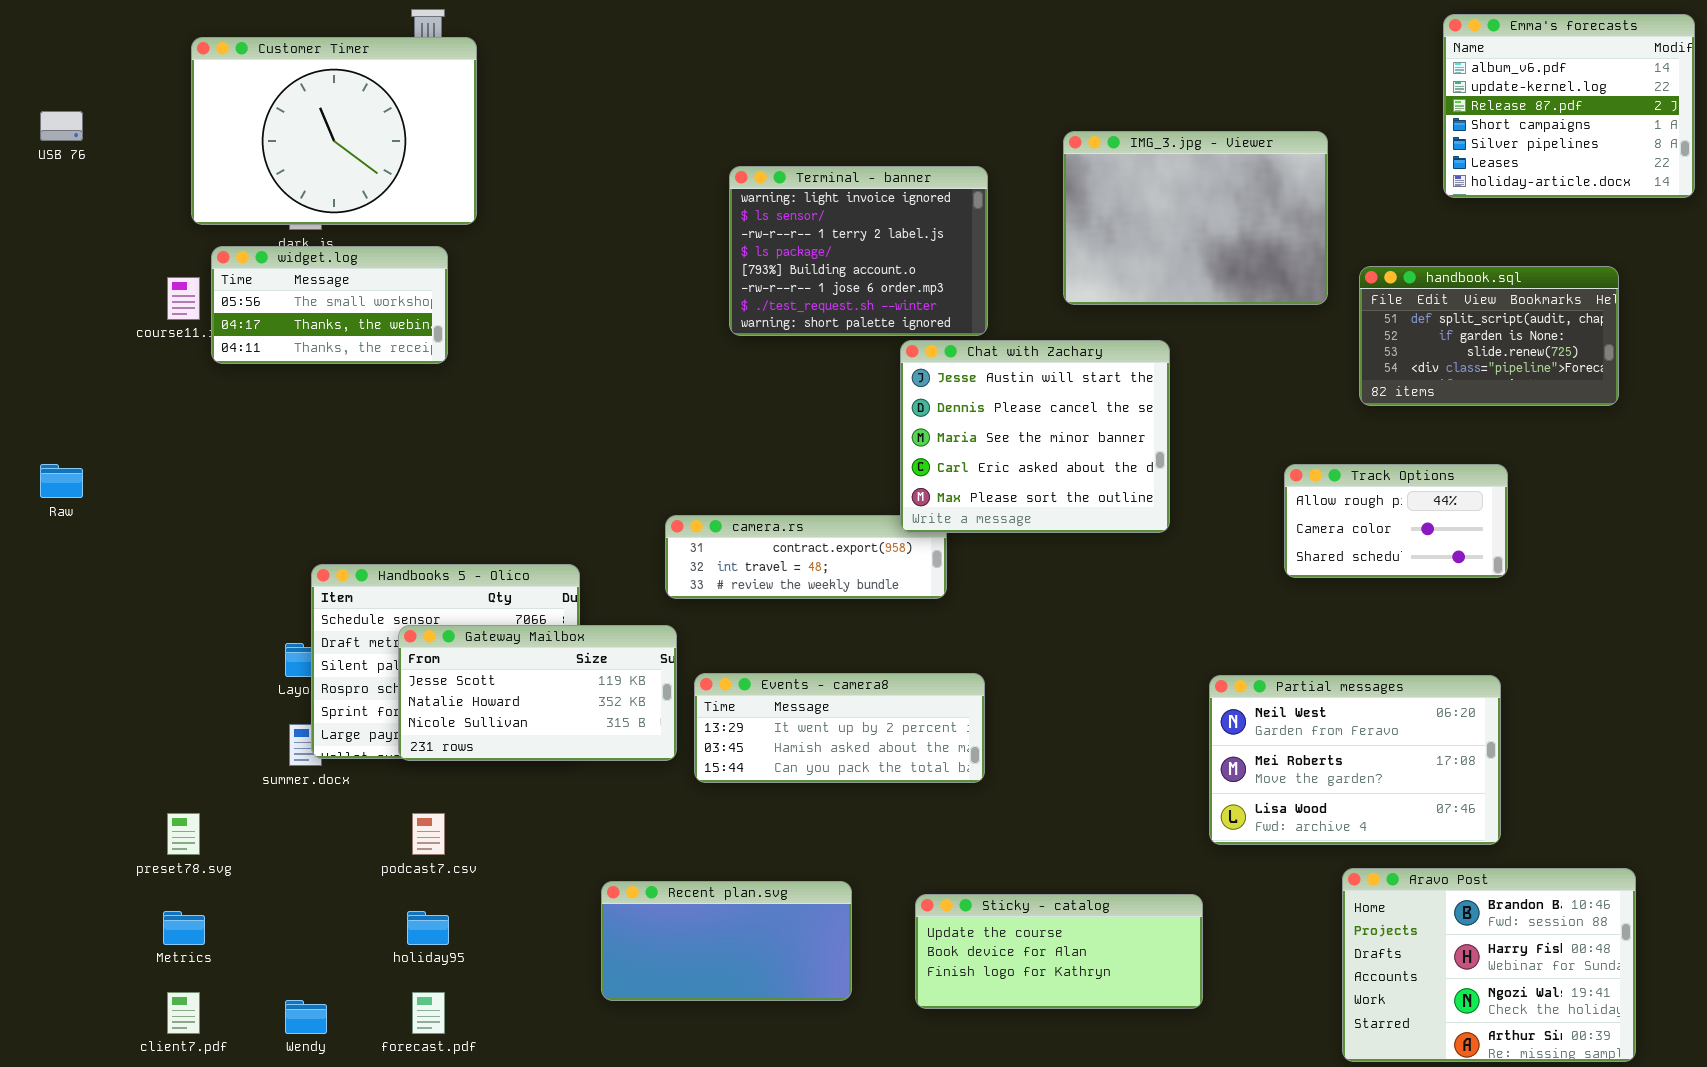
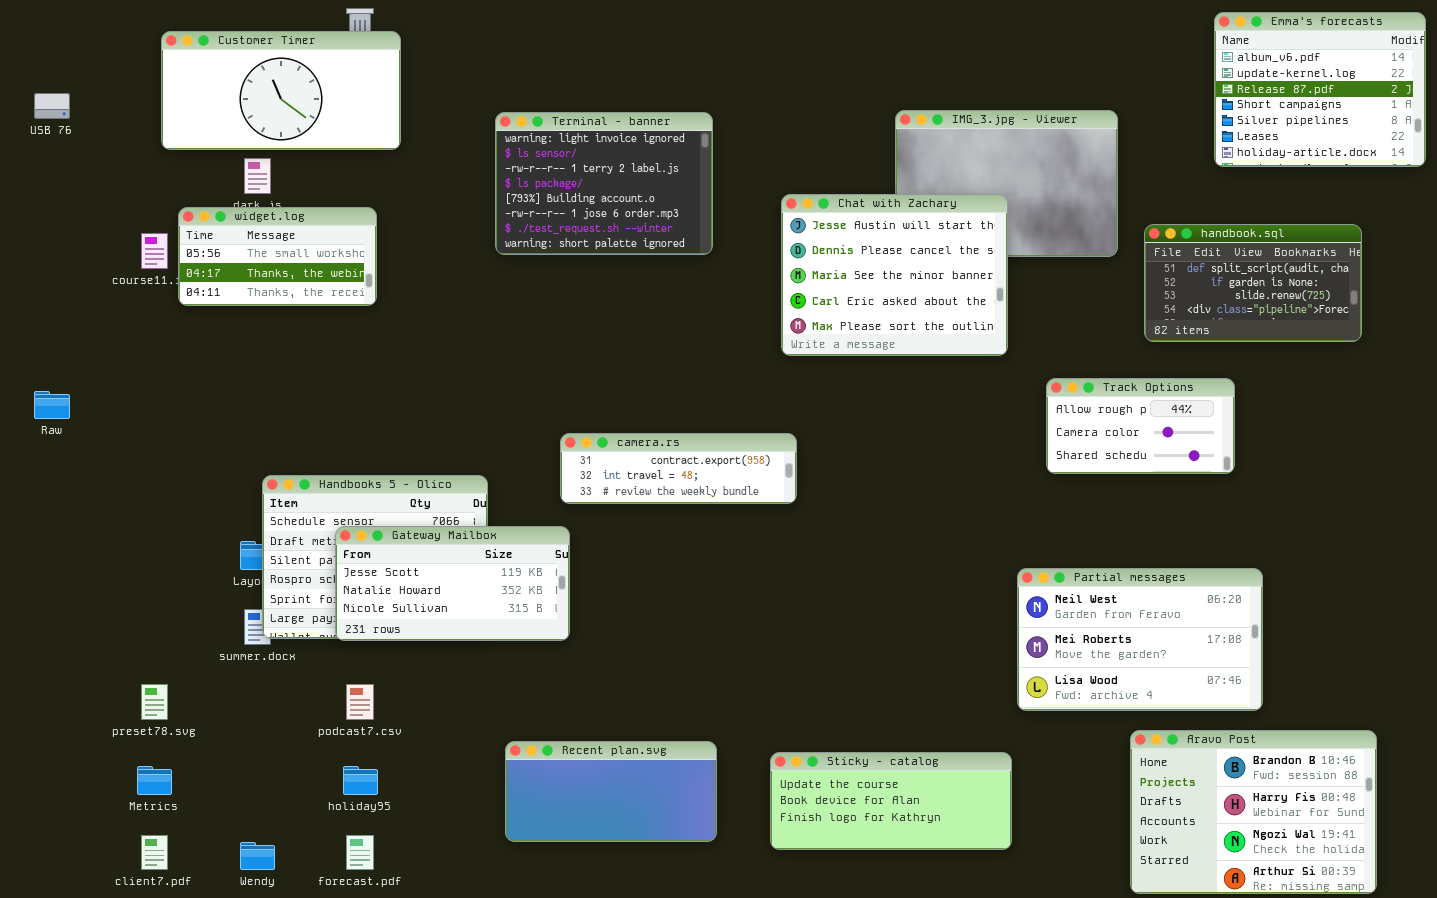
Customer Timer: [191,37,477,225] -> [161,31,401,150], resized
Terminal - banner: [729,166,988,336] -> [495,112,713,255], moved
Chat with Zachary: [900,340,1170,533] -> [781,194,1008,356], moved
Track Options: [1284,464,1508,578] -> [1046,378,1235,474], moved
Events - camera8: [694,673,985,783] -> none, closed

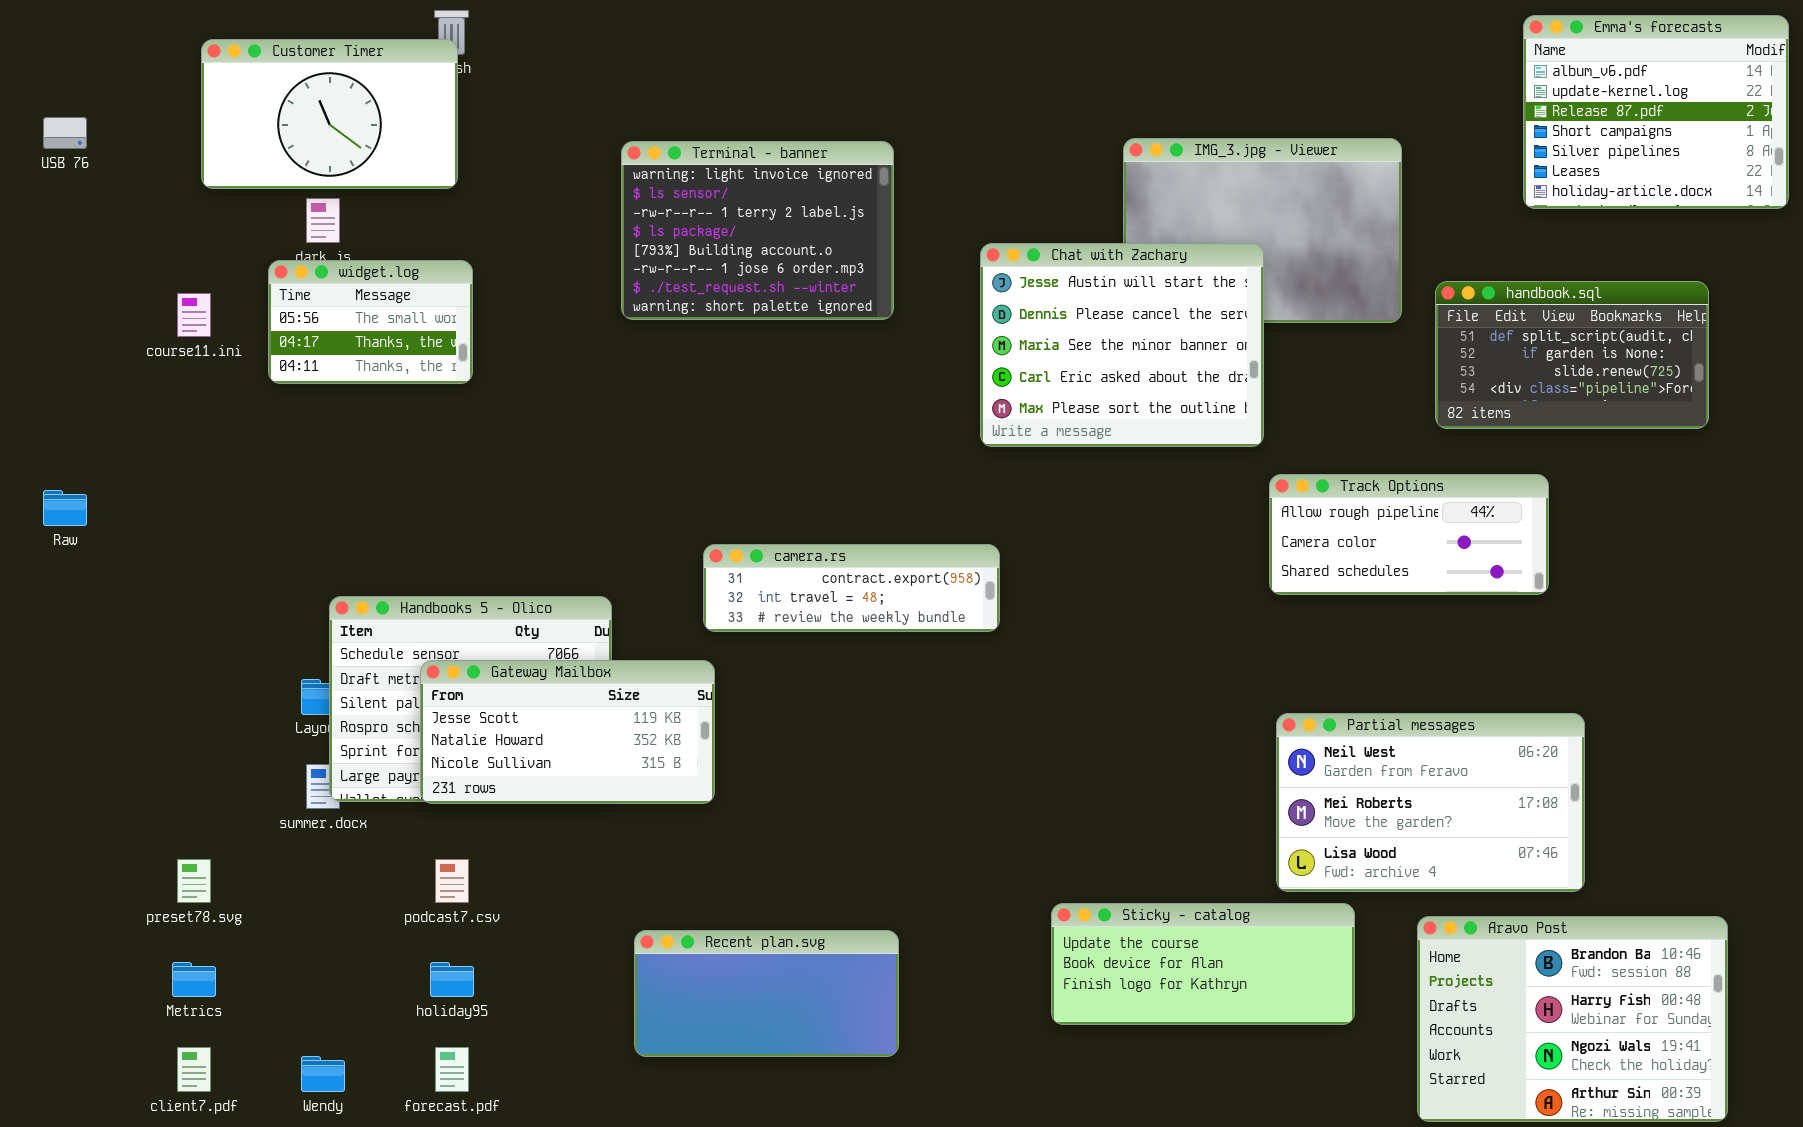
Customer Timer: [161,31,401,150] -> [201,39,458,189], resized
widget.log: [178,207,377,306] -> [268,260,473,384], resized
Track Options: [1046,378,1235,474] -> [1269,474,1549,595], resized
Sticky - catalog: [770,752,1012,850] -> [1051,903,1355,1025], moved

